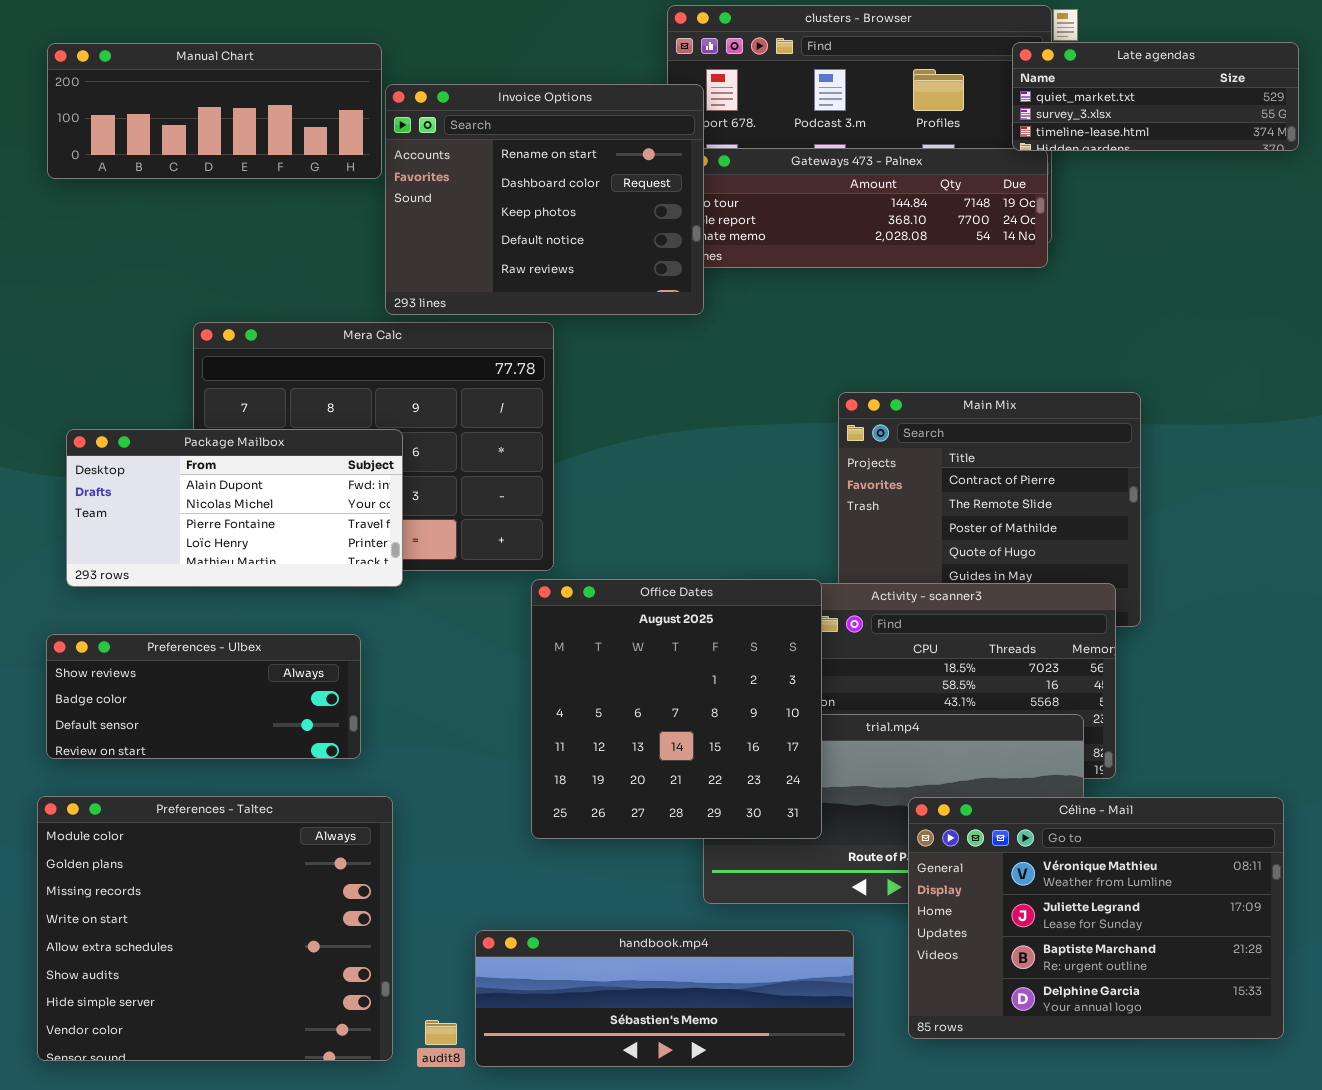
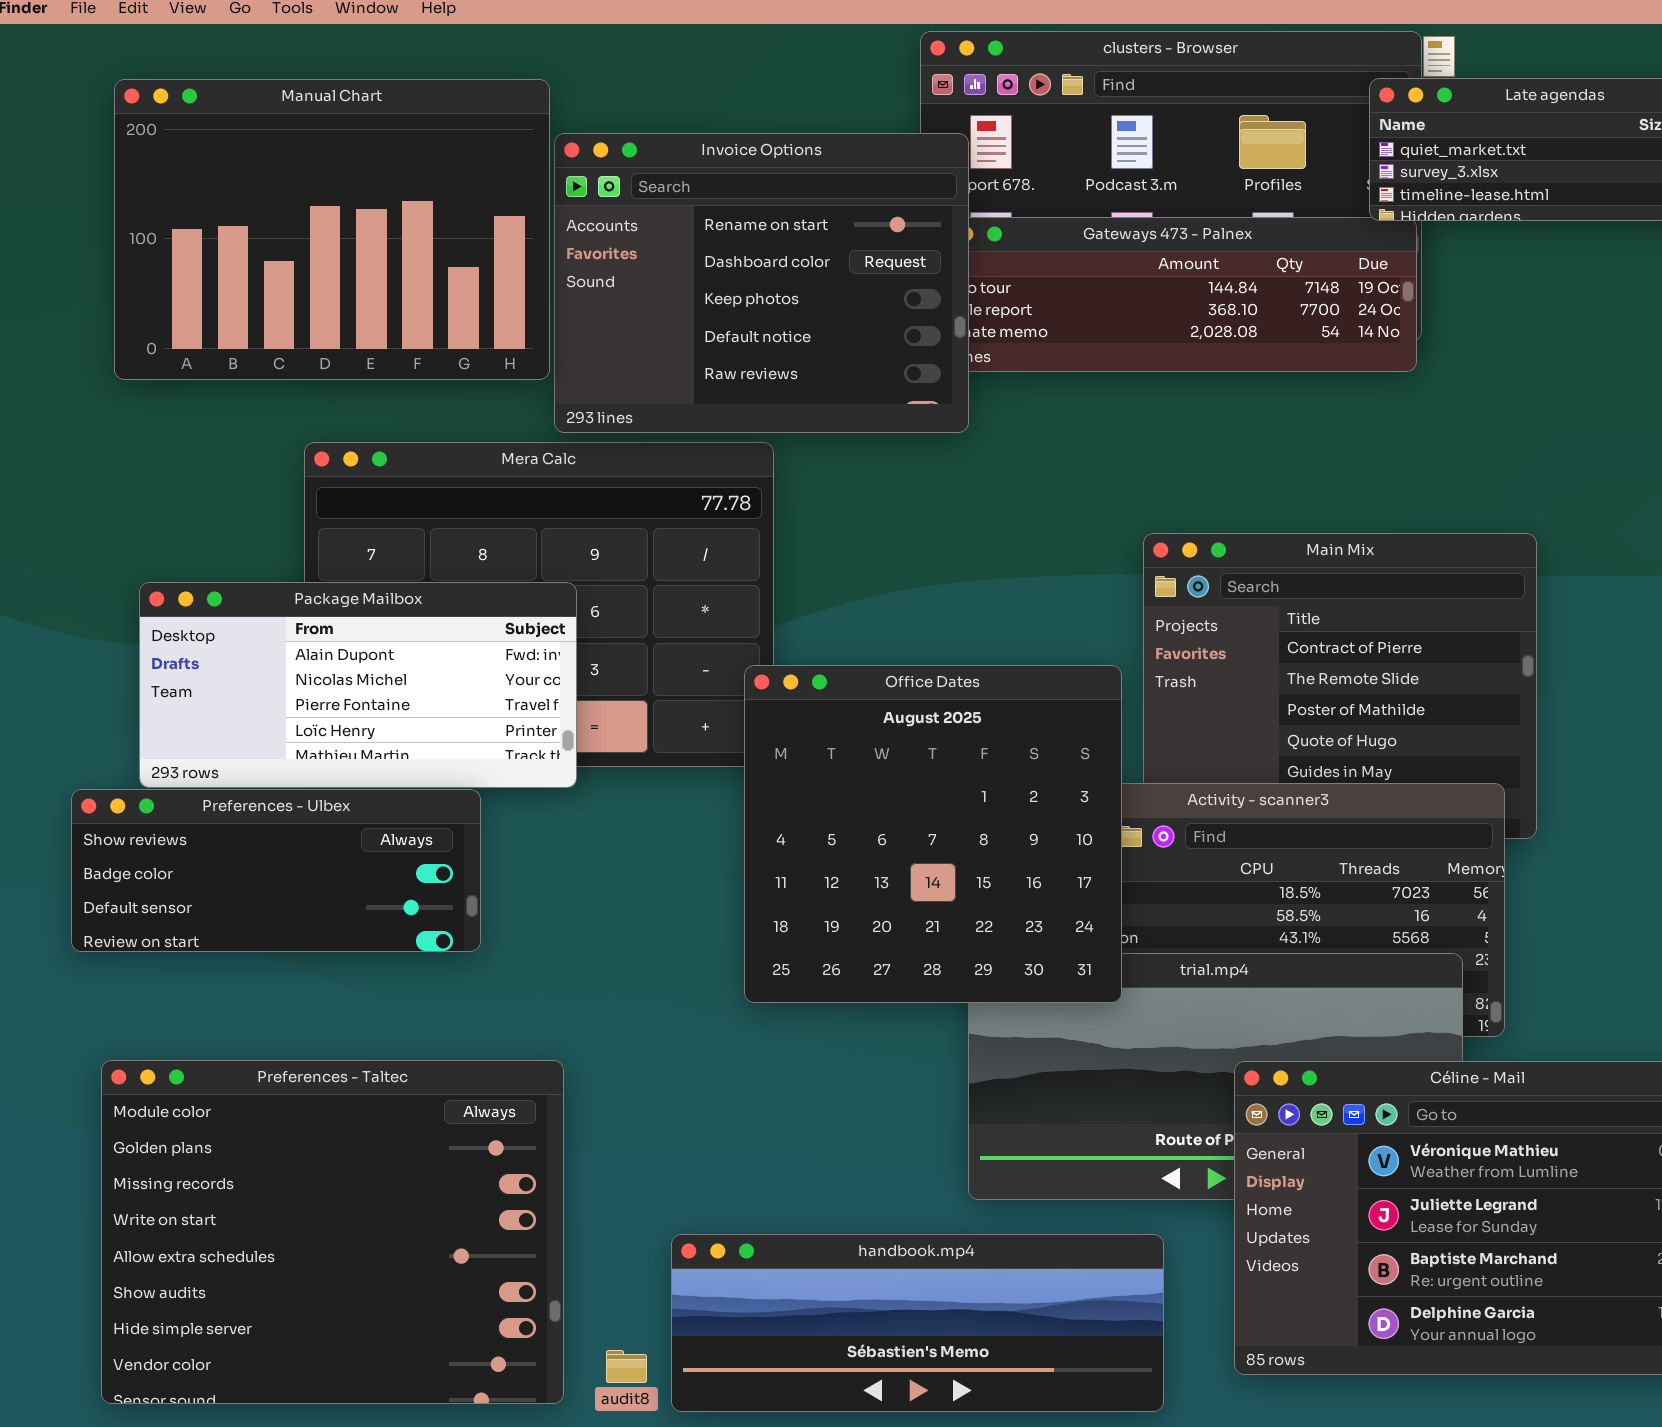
Manual Chart: [47,43,382,179] -> [114,79,550,380], resized
Office Dates: [531,579,822,839] -> [744,665,1122,1003], moved
Preferences - Ulbex: [46,634,361,759] -> [71,789,481,952], moved

